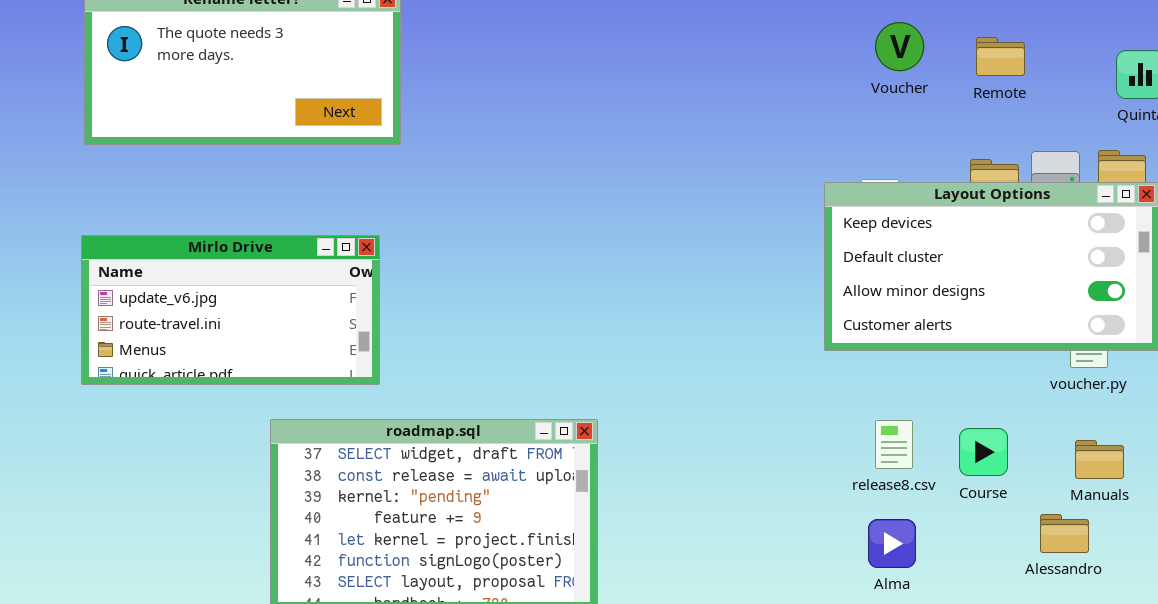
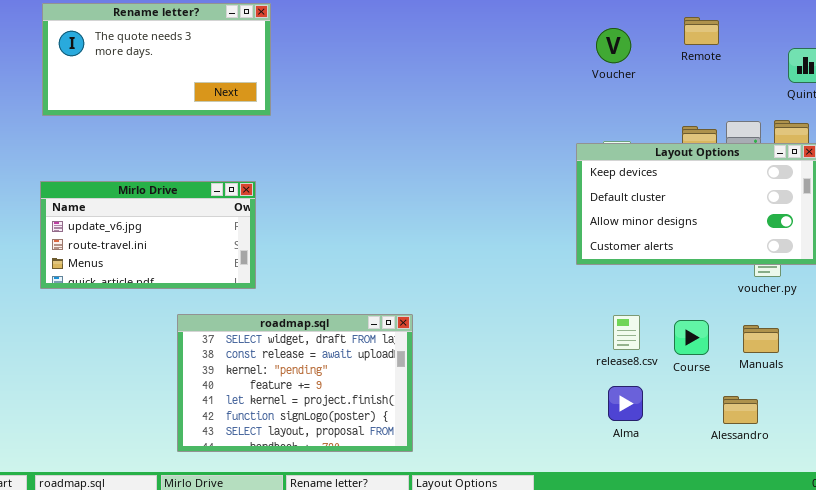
Voucher: [875,22,924,71] -> [596,28,631,63], moved
Remote: [976,37,1025,76] -> [684,17,719,45], moved
Manuals: [1075,440,1124,479] -> [743,325,779,353], moved
Alessandro: [1040,514,1089,553] -> [723,396,758,424], moved

